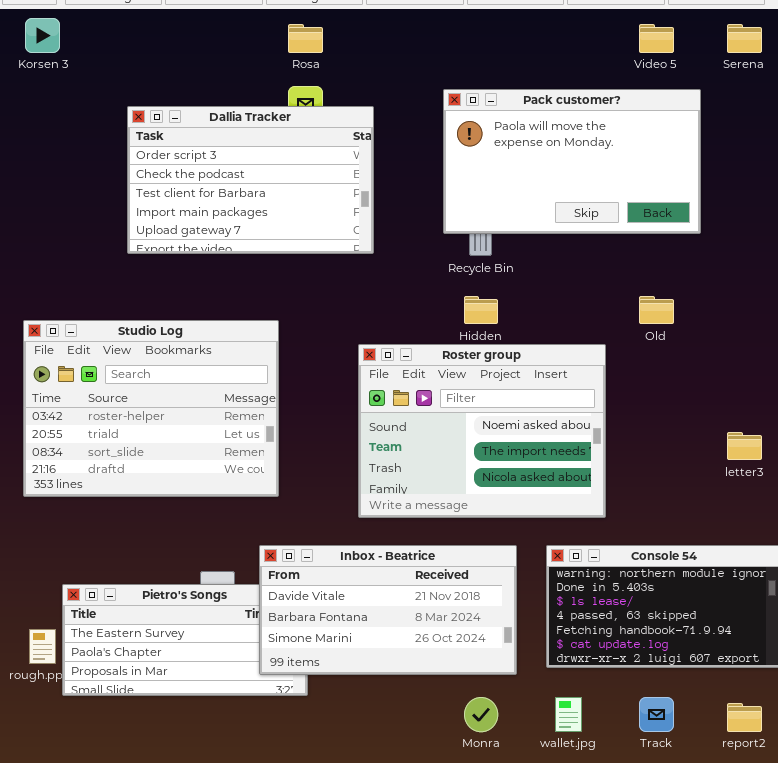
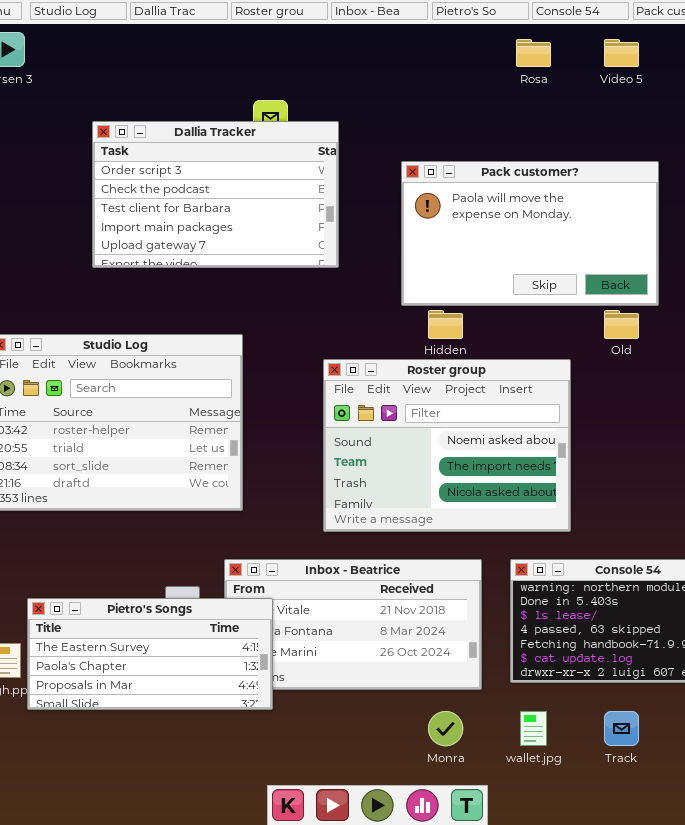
Rosa: [288,24,323,53] -> [516,39,551,67], moved
Pack customer?: [443,89,701,234] -> [401,161,659,306], moved
Pietro's Songs: [62,584,308,696] -> [27,598,273,710], raised

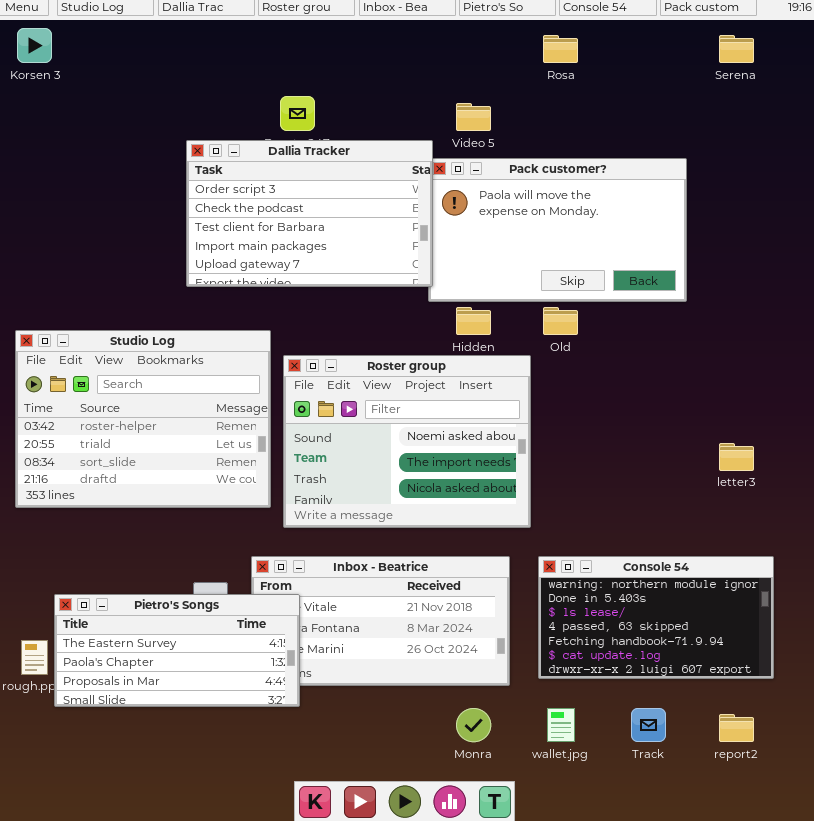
Video 5: [604,39,639,67] -> [456,103,491,131], moved
Dallia Tracker: [92,121,339,268] -> [186,140,433,287], moved
Old: [604,310,639,339] -> [543,307,578,335], moved
Roster group: [323,359,571,532] -> [283,355,531,528], moved

